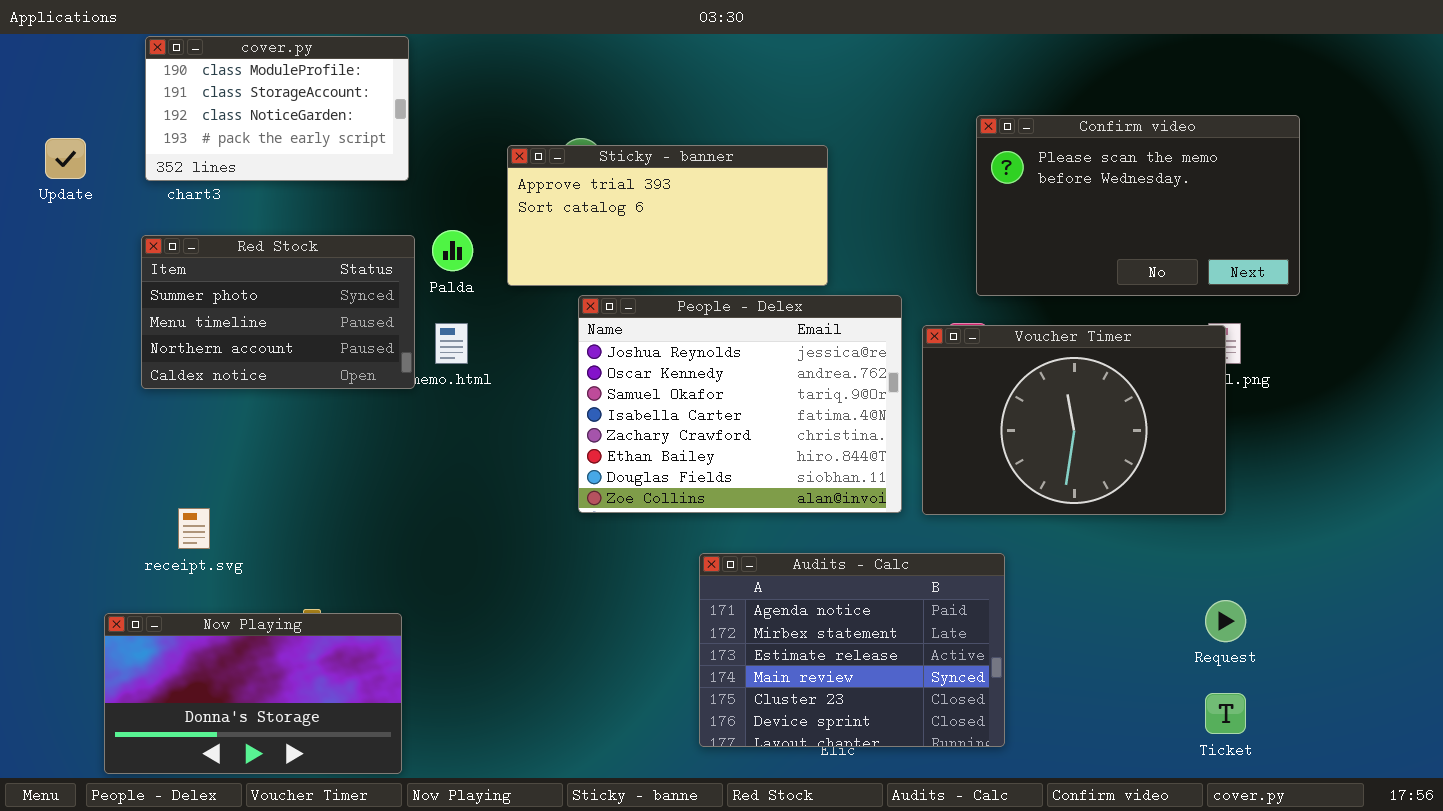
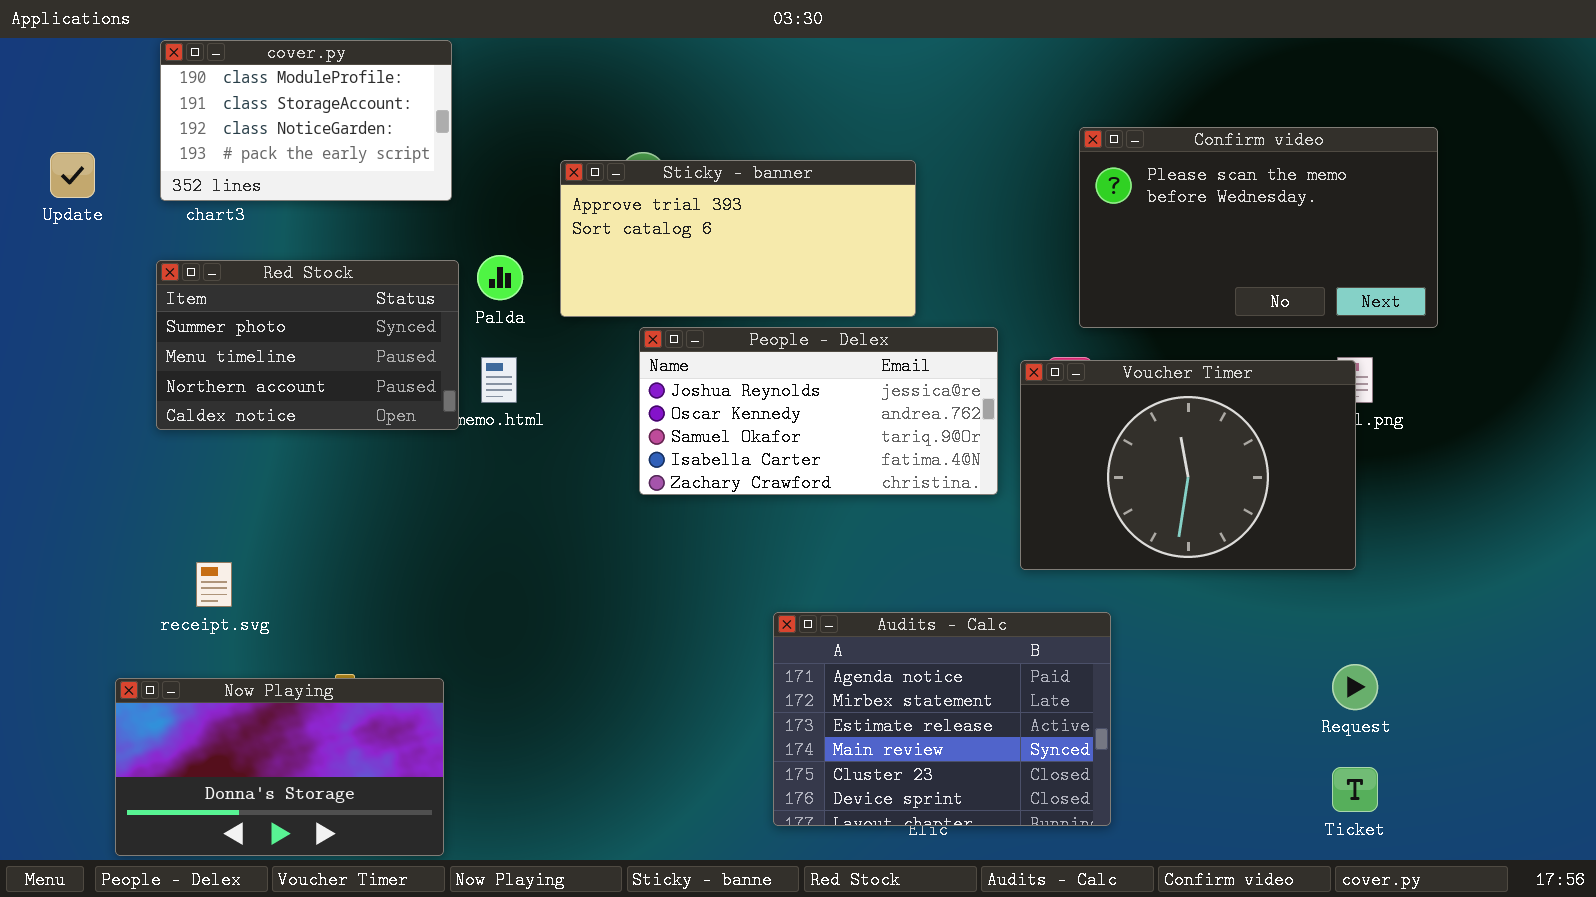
People - Delex: [578,295,902,513] -> [639,327,998,495], resized

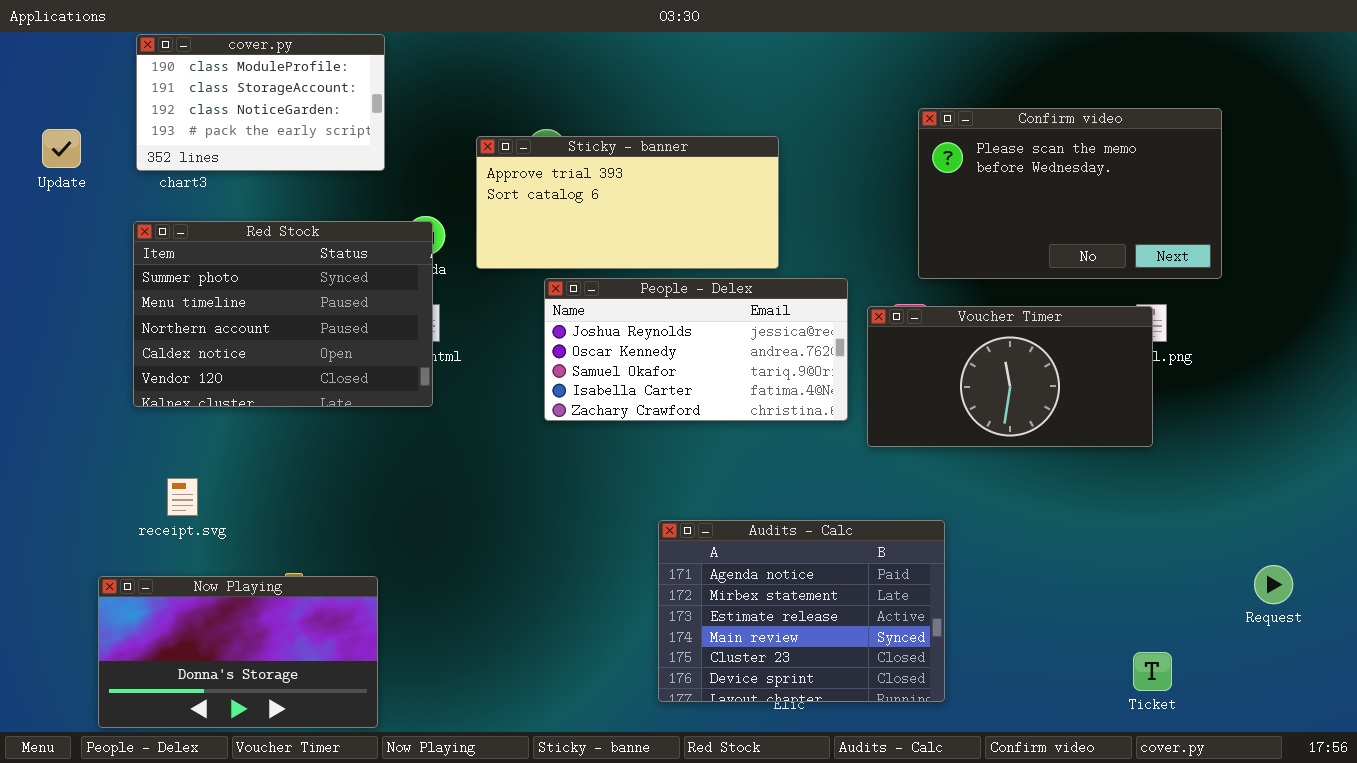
Red Stock: [156,260,459,430] -> [133,221,433,407], resized
Voucher Timer: [1020,360,1356,570] -> [867,306,1153,447], resized
Request: [1332,664,1378,710] -> [1254,565,1293,604], moved

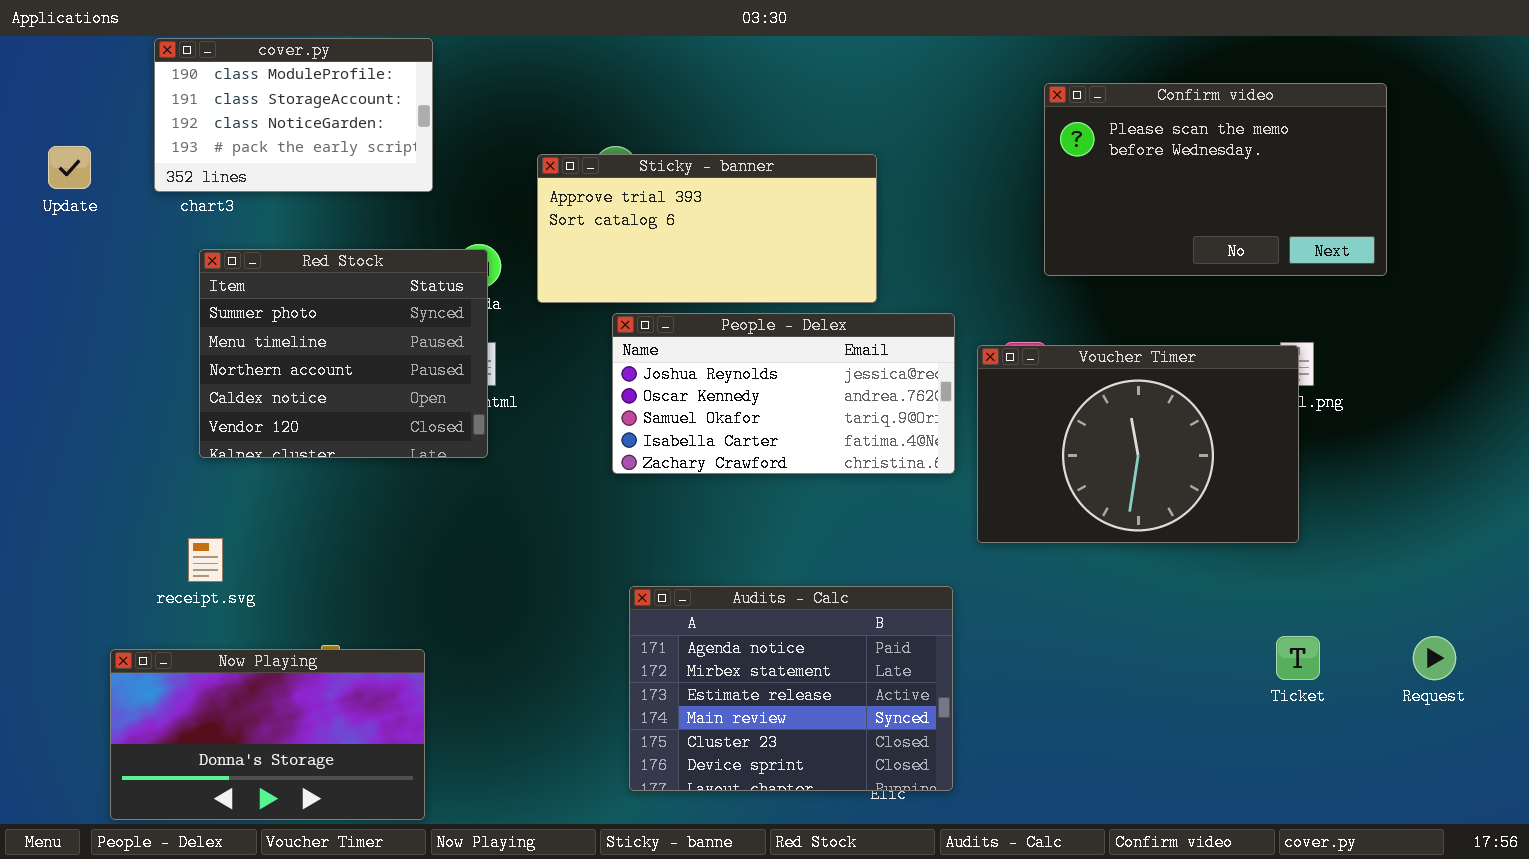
Confirm video: [918,108,1222,279] -> [1044,83,1387,276], moved
Red Stock: [133,221,433,407] -> [199,249,488,458], resized
Voucher Timer: [867,306,1153,447] -> [977,345,1299,543], resized
Audits - Calc: [658,520,945,702] -> [629,586,953,791], moved
Ticket: [1133,652,1172,691] -> [1276,636,1320,680], moved

